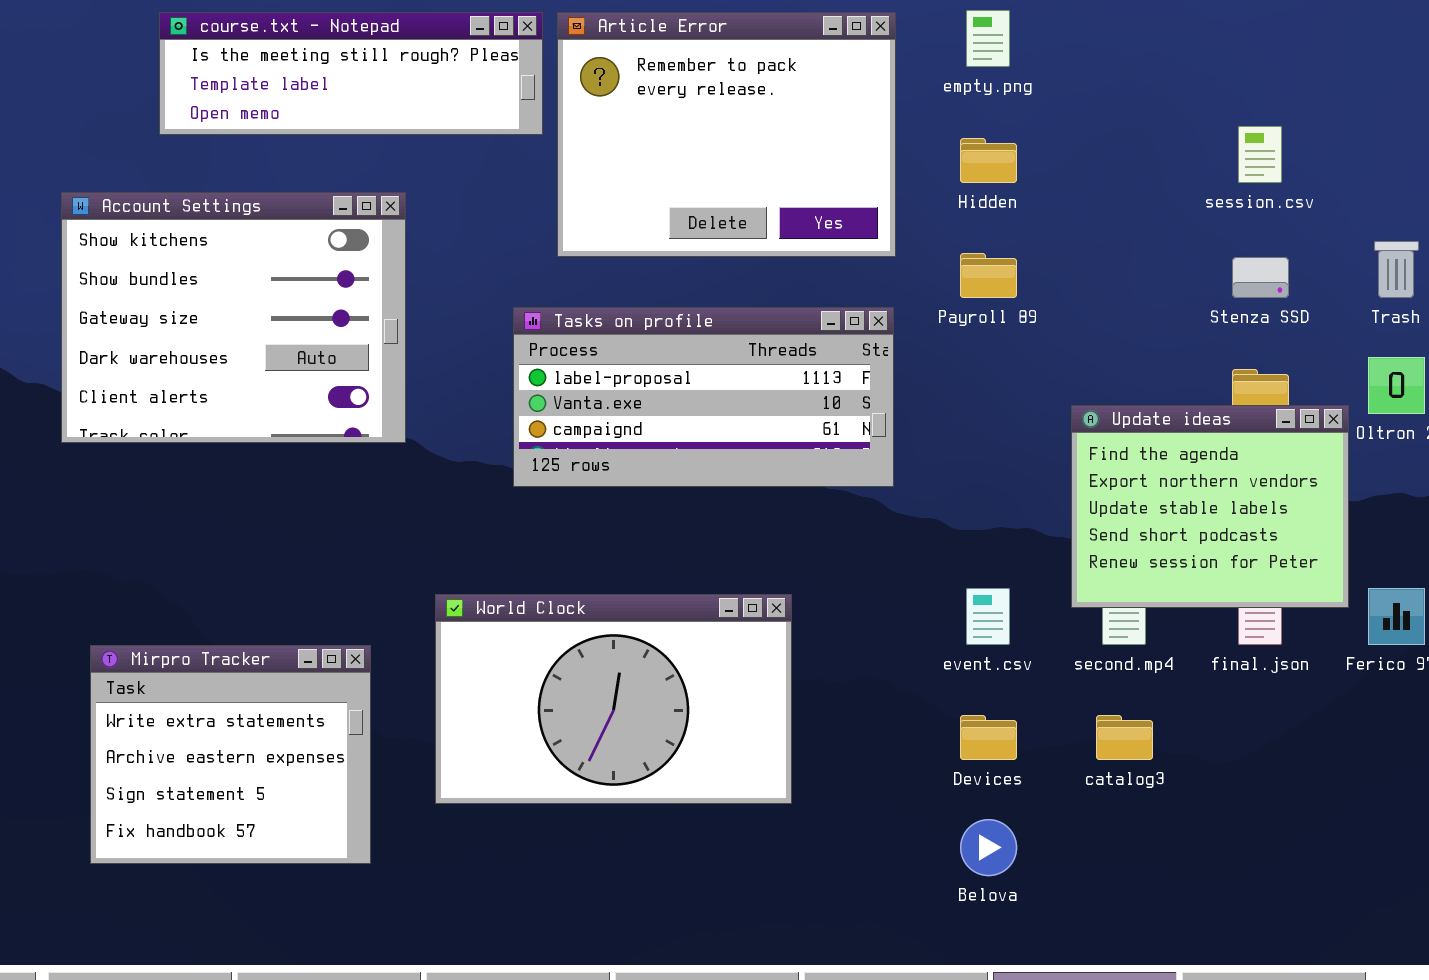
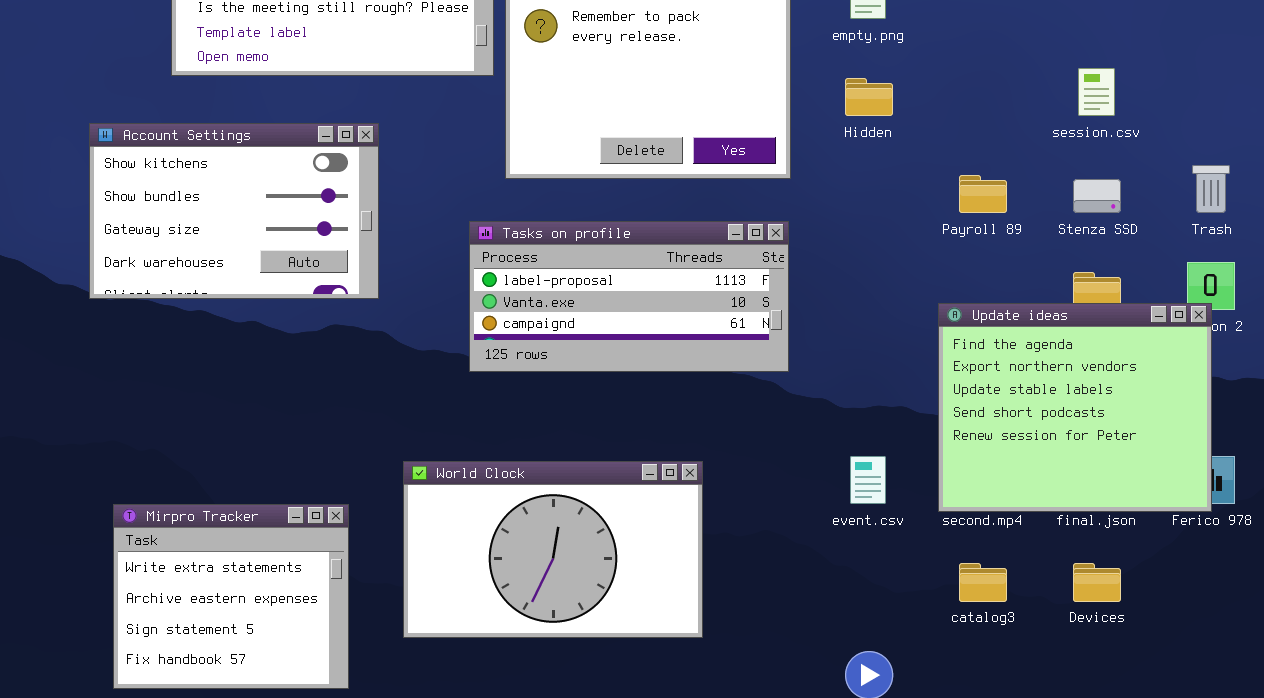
Account Settings: [61,192,406,443] -> [89,123,379,299], resized
Payroll 89: [960,253,1017,298] -> [959,175,1007,213], moved
Update ideas: [1071,405,1349,608] -> [938,303,1212,512], resized
Devices: [960,715,1017,760] -> [1073,563,1121,602], moved

